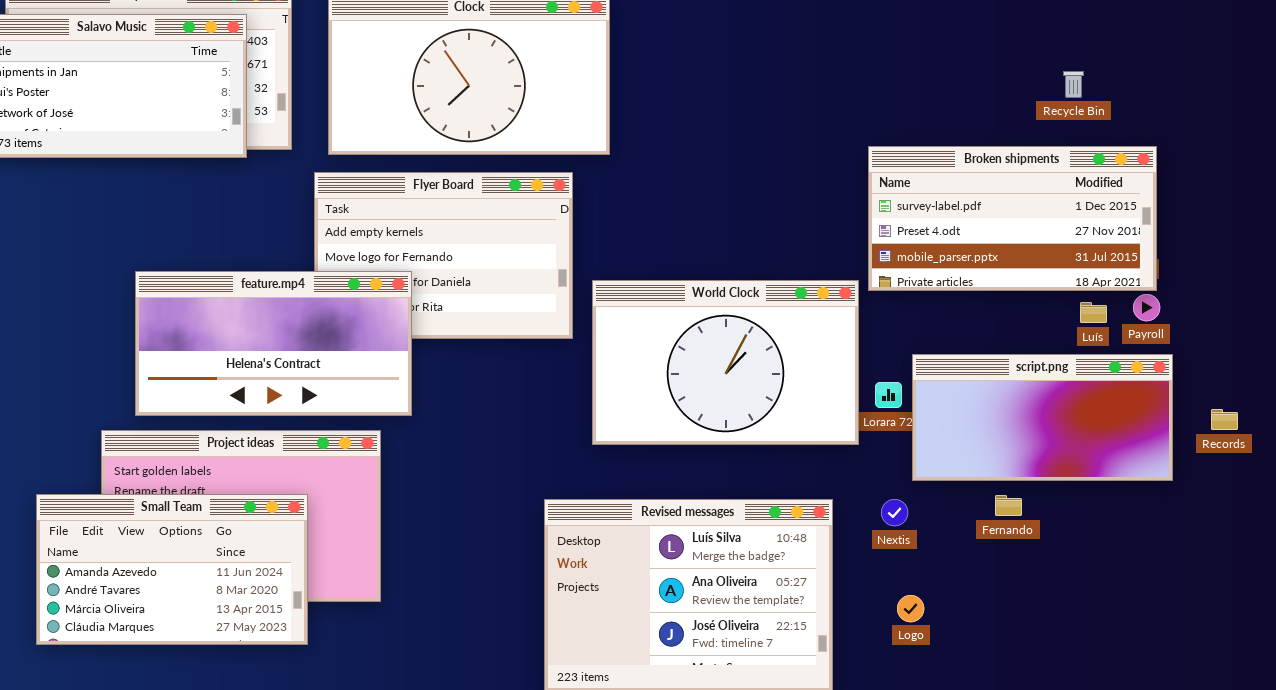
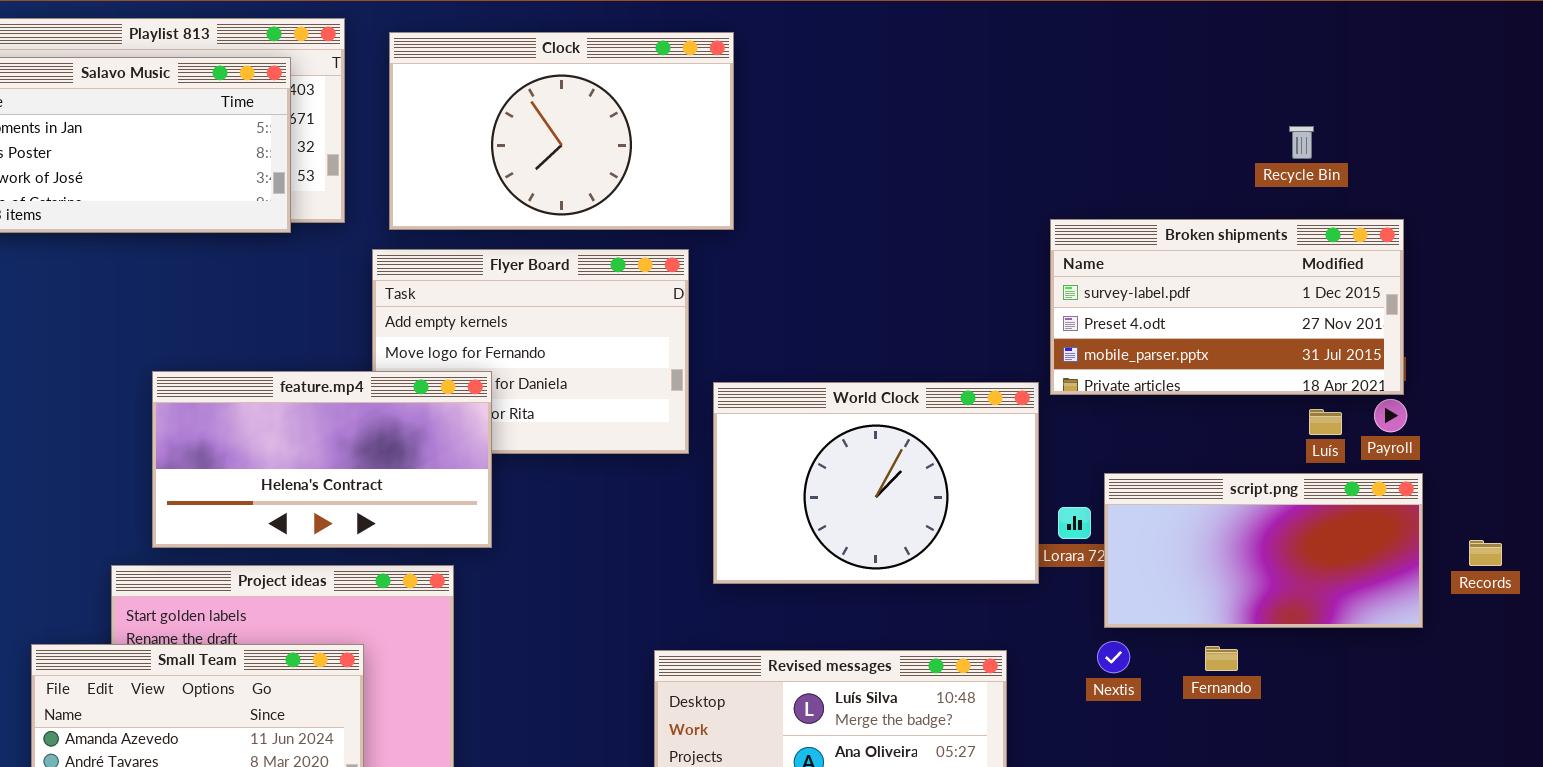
Nextis: [881,499,908,526] -> [1097,641,1130,673], moved

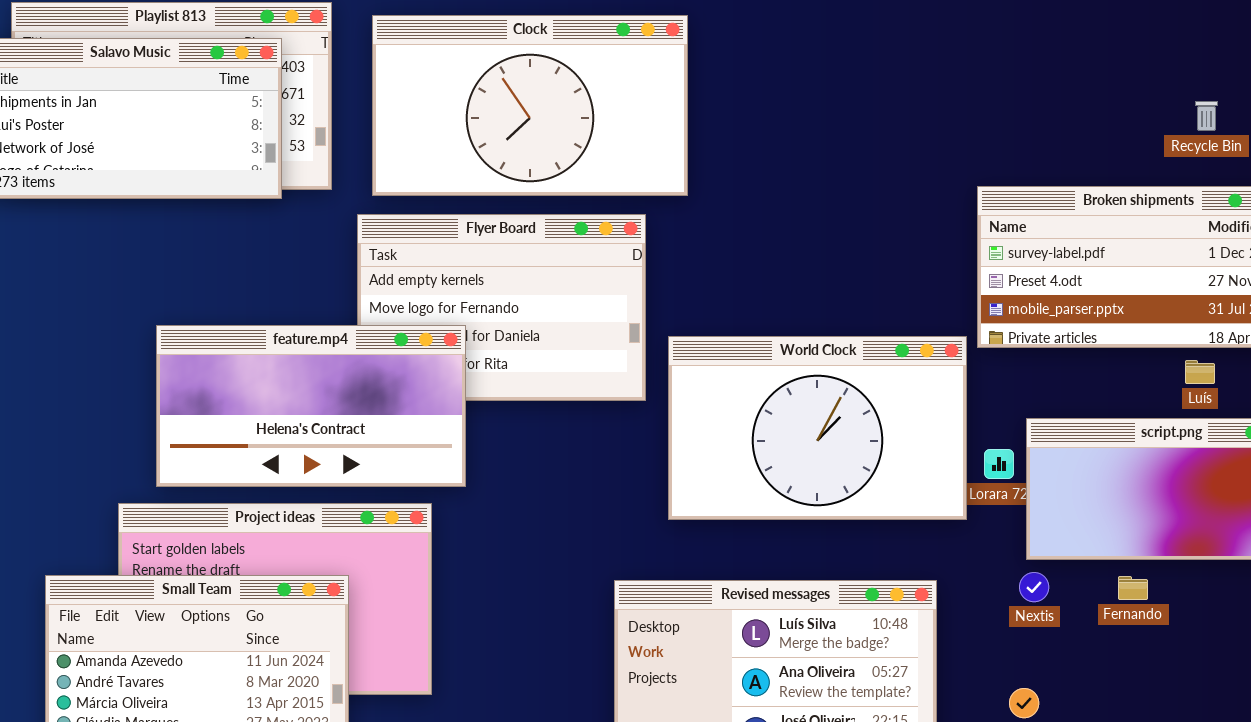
Luís: [1309,409,1342,435] -> [1185,360,1215,384], moved

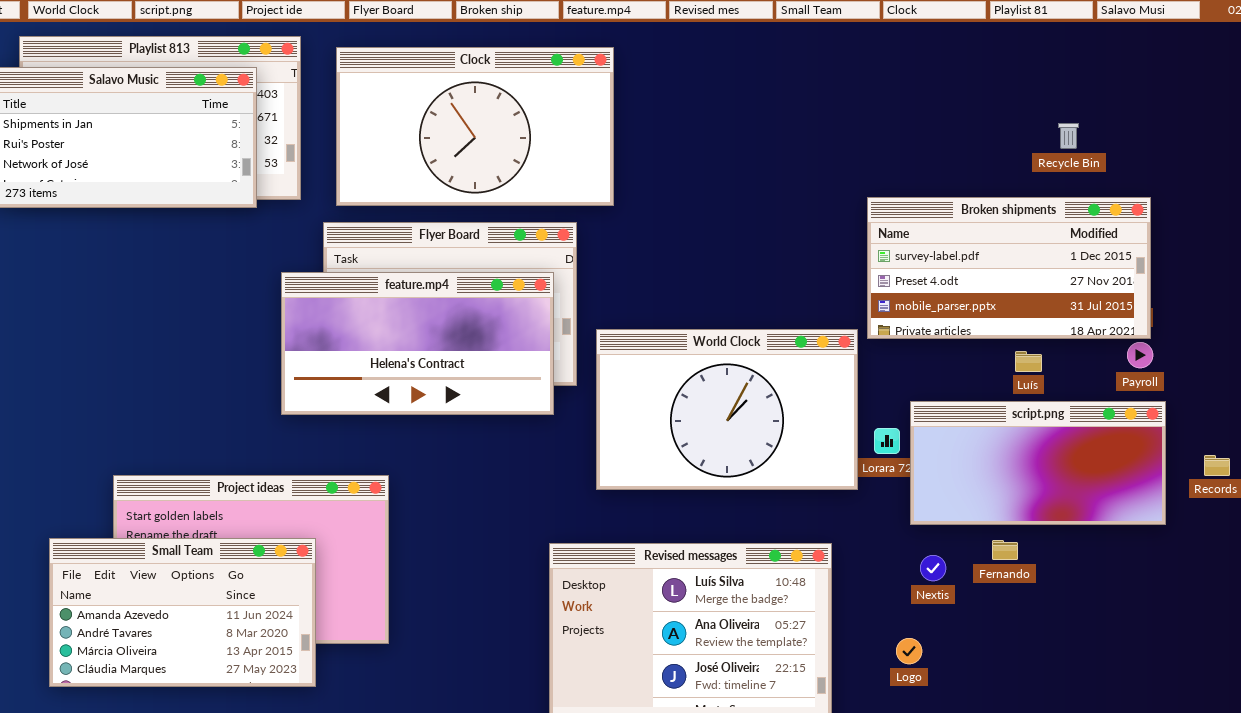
feature.mp4: [156,325,466,487] -> [281,272,554,415], moved
Luís: [1185,360,1215,384] -> [1015,351,1042,372], moved
Nextis: [1019,572,1049,602] -> [920,555,946,581], moved

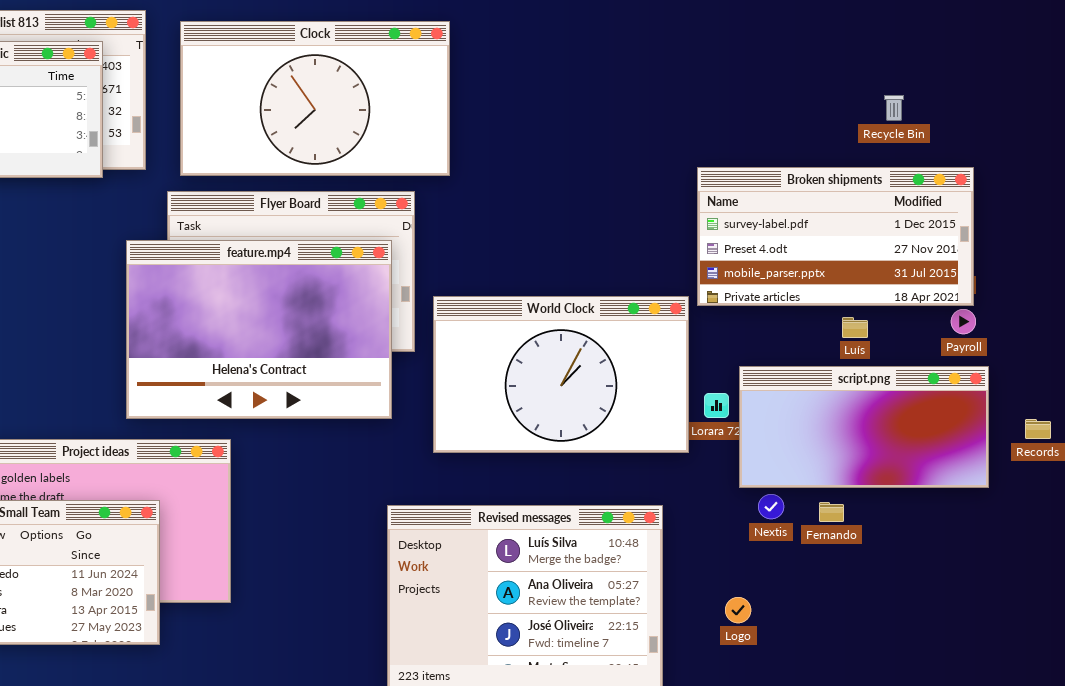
feature.mp4: [281,272,554,415] -> [126,240,392,419], resized
Nextis: [920,555,946,581] -> [758,494,784,519], moved

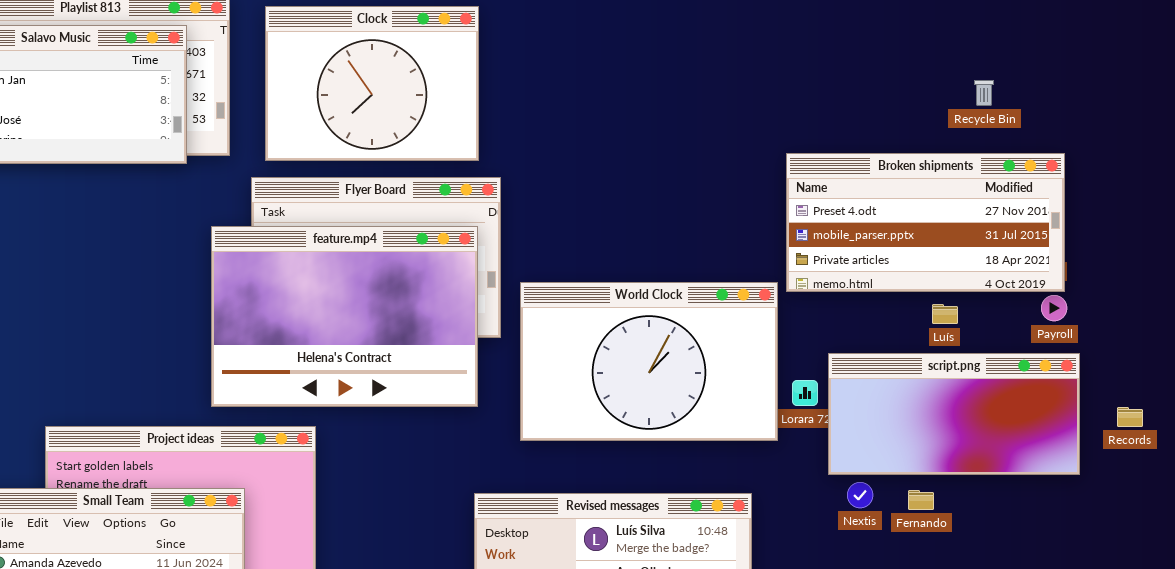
Clock: [180,21,450,176] -> [265,6,479,161], resized
Broken shipments: [697,167,974,306] -> [786,153,1065,292], scrolled down 1 row

